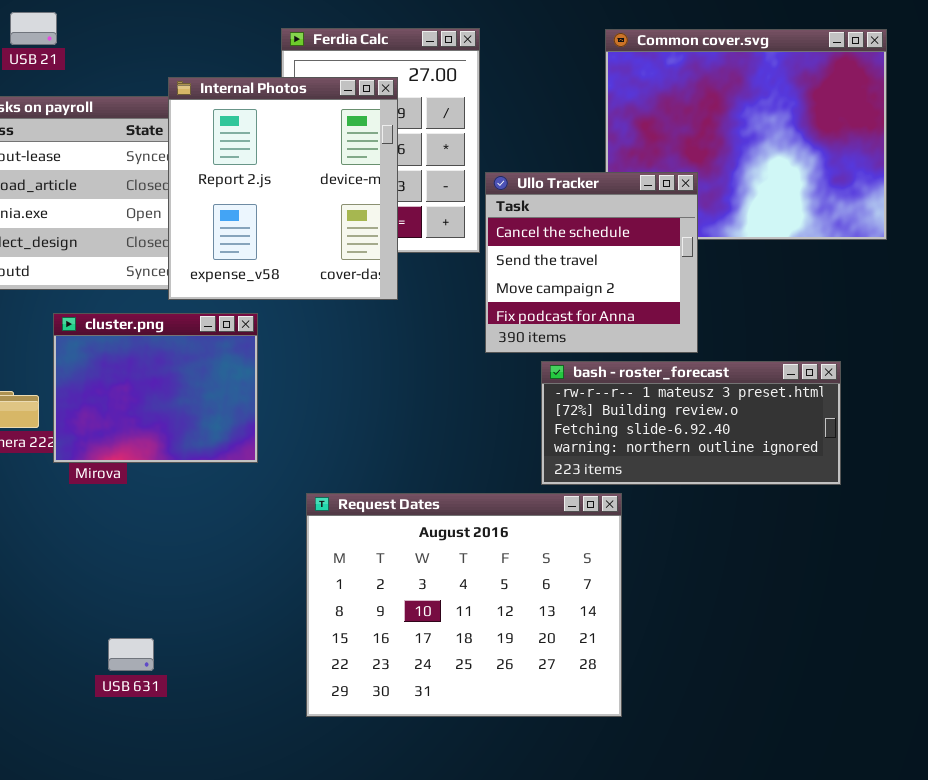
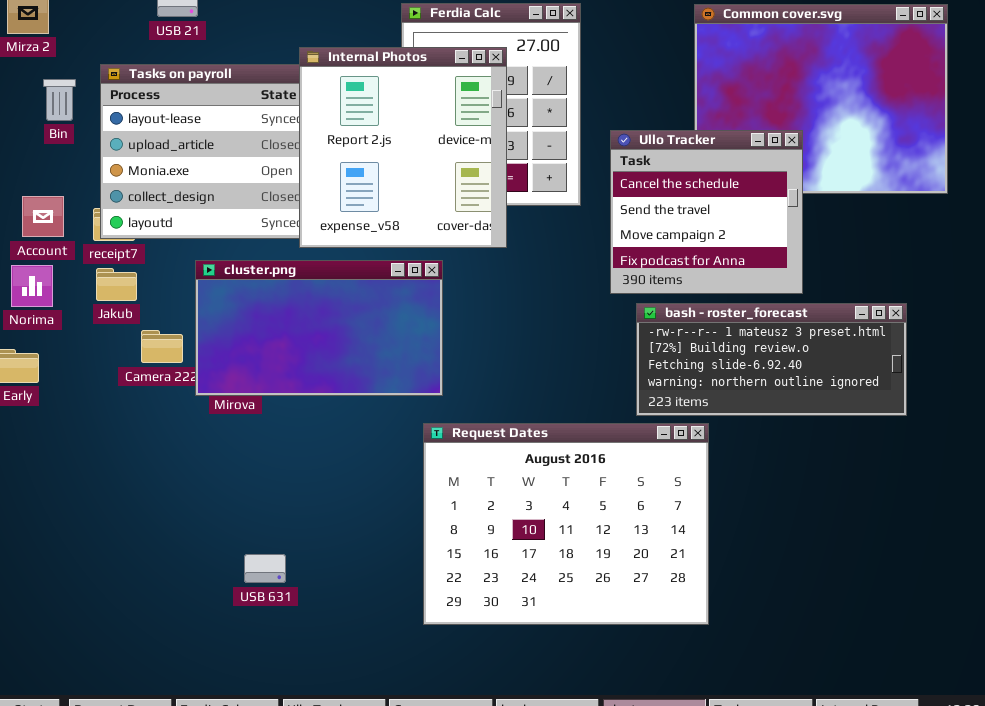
Ullo Tracker: [485,172,698,353] -> [610,130,803,294], moved
cluster.png: [53,313,258,463] -> [195,260,443,396], resized

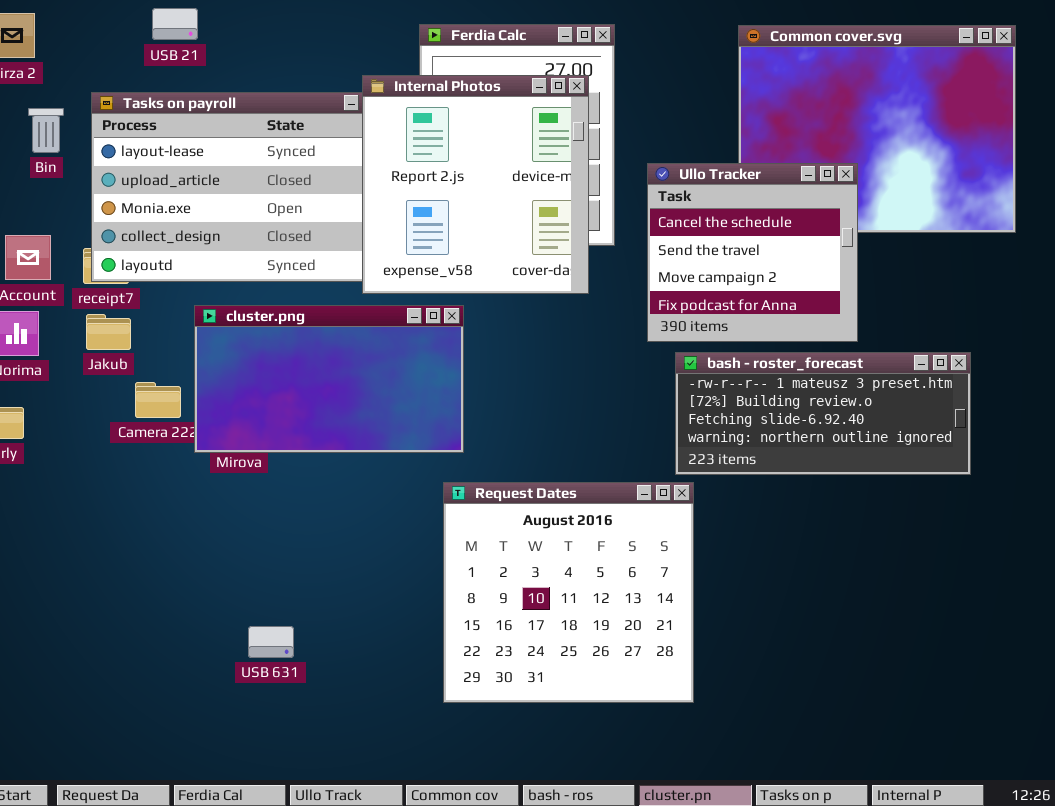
Internal Photos: [299,47,507,248] -> [362,75,589,294], moved
Request Dates: [423,423,709,625] -> [443,482,694,703], resized

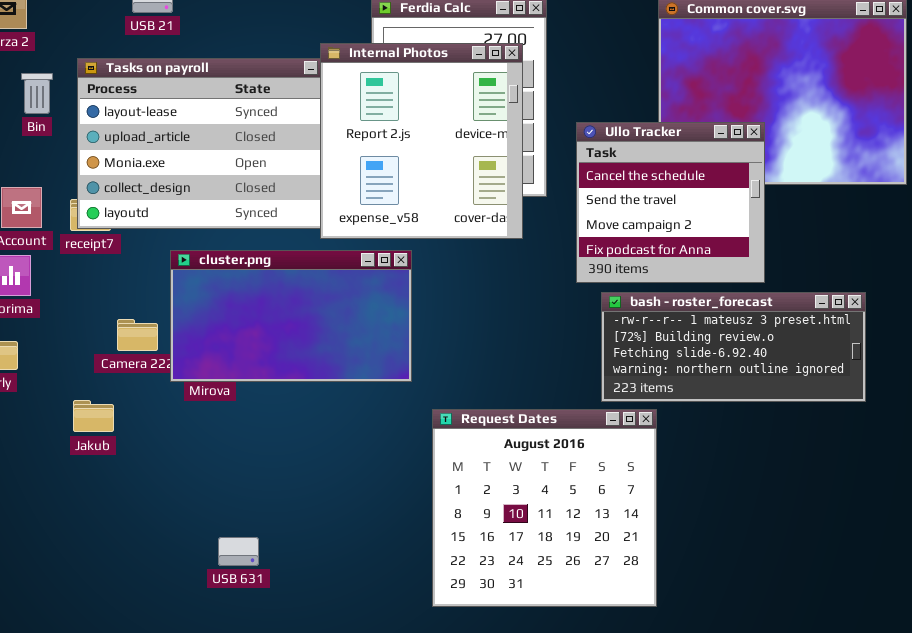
Jakub: [86,314,131,350] -> [73,400,114,432], moved
Request Dates: [443,482,694,703] -> [432,409,657,607], moved

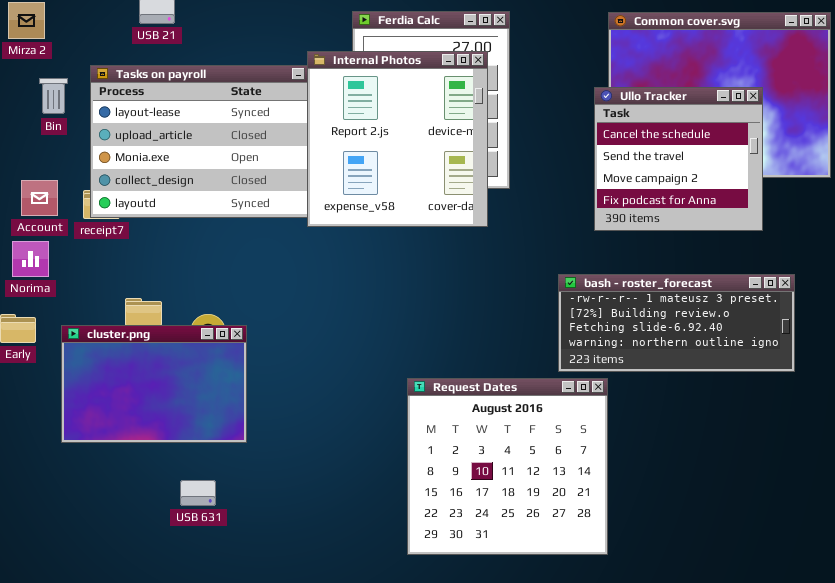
Ullo Tracker: [576,122,765,283] -> [594,87,763,231], moved
cluster.png: [170,250,412,382] -> [61,325,247,443], moved, resized
USB 631: [218,537,259,566] -> [180,480,216,506], moved

